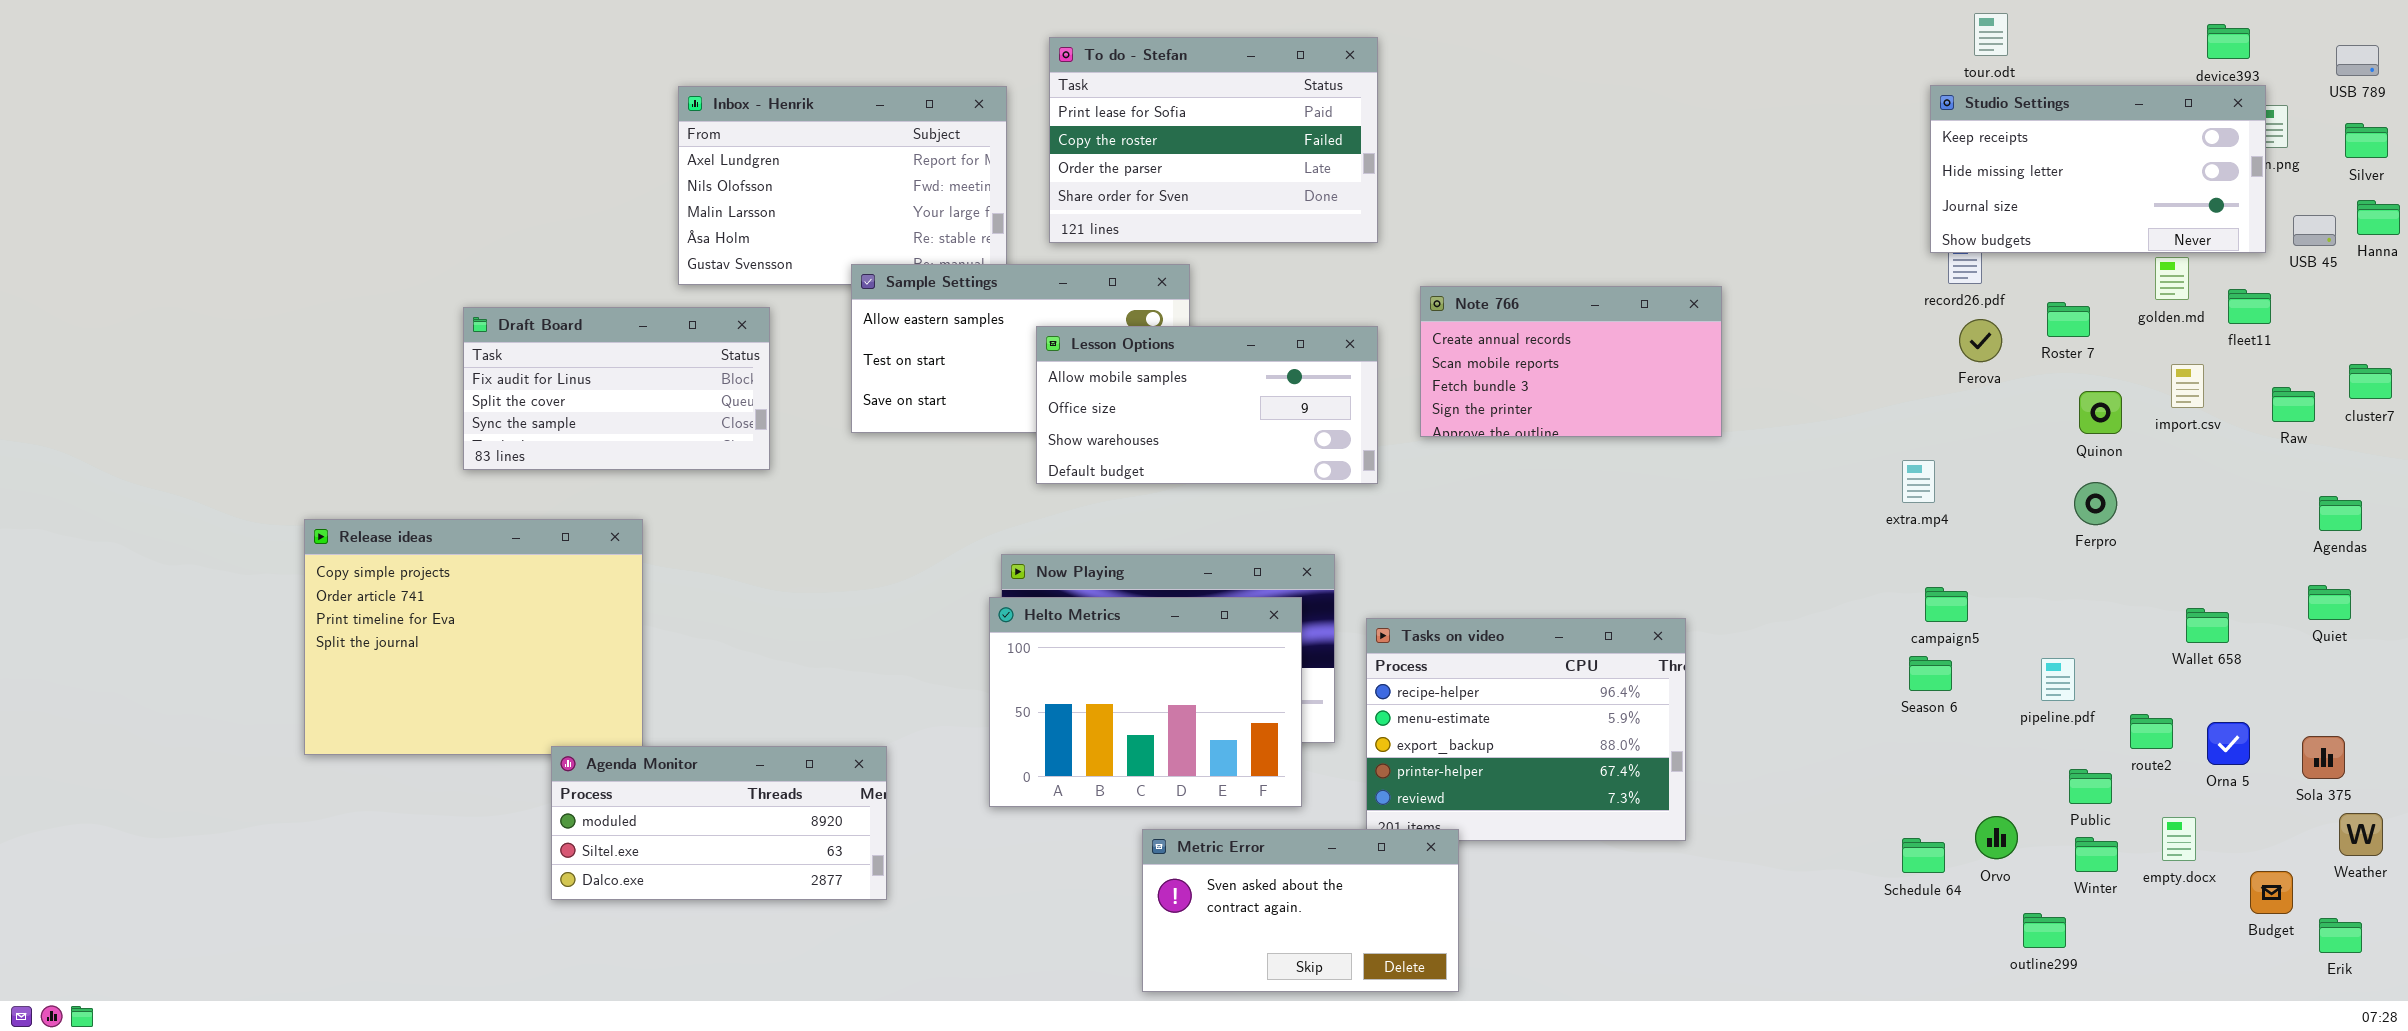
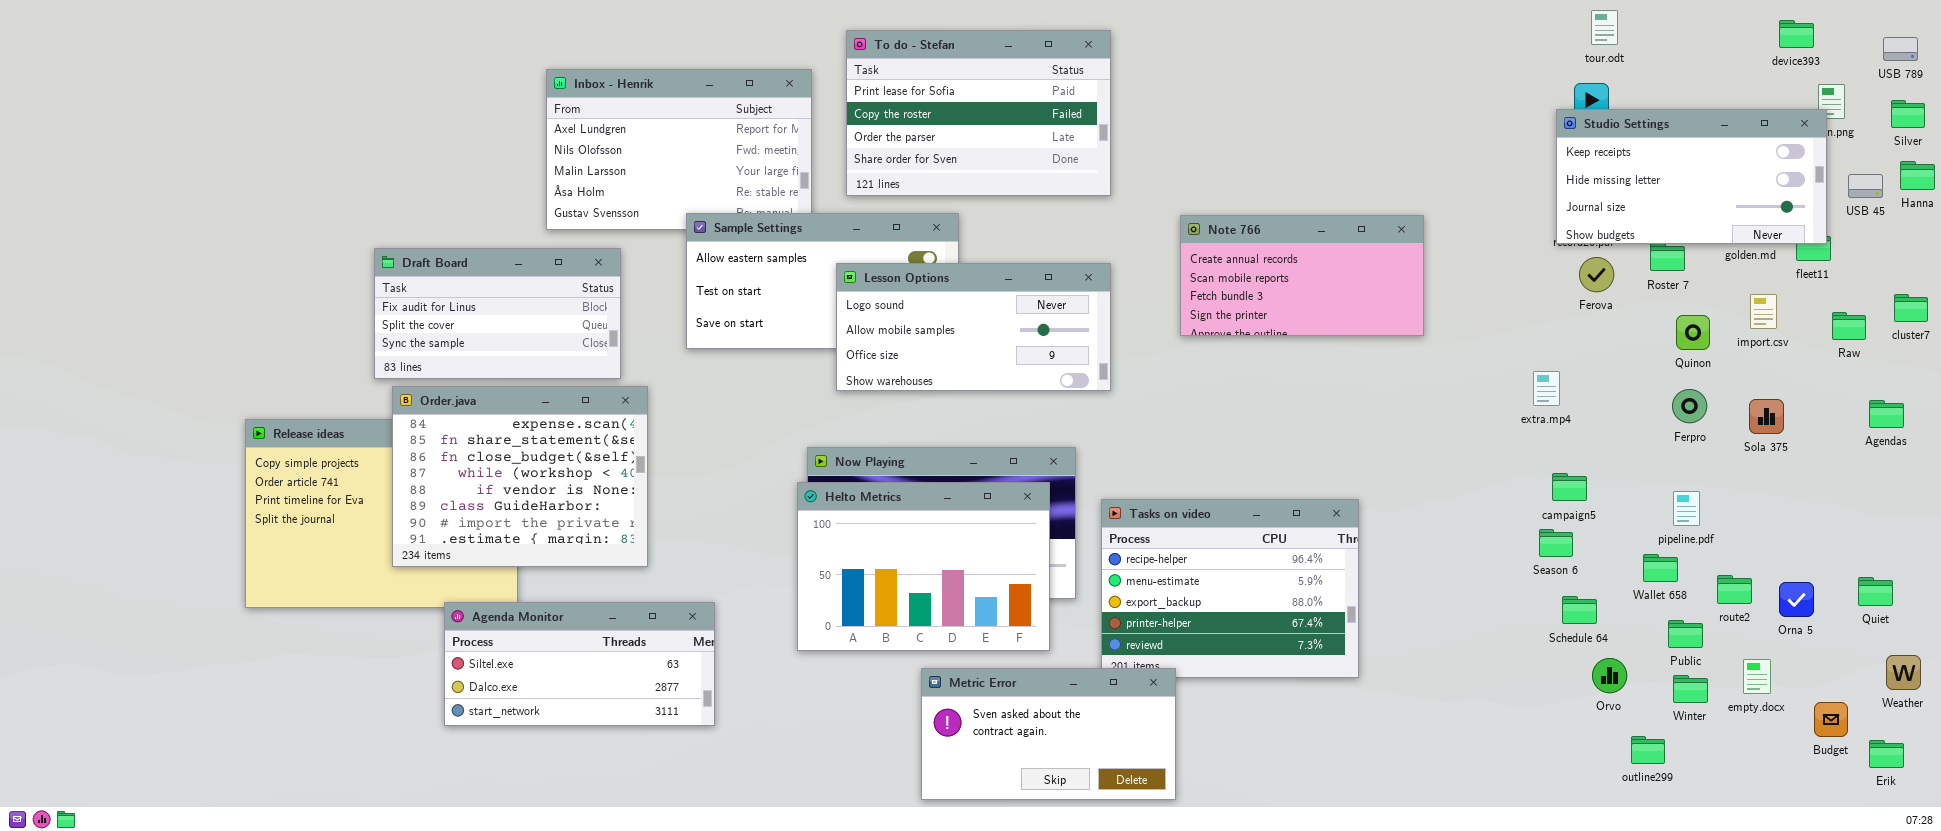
Studio Settings: [1930,85,2266,253] -> [1556,109,1827,244], moved
Note 766: [1420,286,1722,437] -> [1180,215,1424,336], moved
Lesson Options: [1036,326,1378,484] -> [836,263,1111,391], scrolled up 1 row
Order.java: none -> [392,386,648,567], opened
Quiet: [2308,585,2351,620] -> [1858,577,1893,606], moved
Wallet 658: [2186,608,2229,643] -> [1643,554,1678,582], moved
pipeline.pdf: [2041,658,2075,701] -> [1673,491,1700,526], moved
Sola 375: [2302,736,2345,779] -> [1749,399,1784,434], moved
Agenda Monitor: [551,746,887,900] -> [444,602,715,726], scrolled down 1 row
Schedule 64: [1902,838,1945,873] -> [1562,596,1597,624], moved

